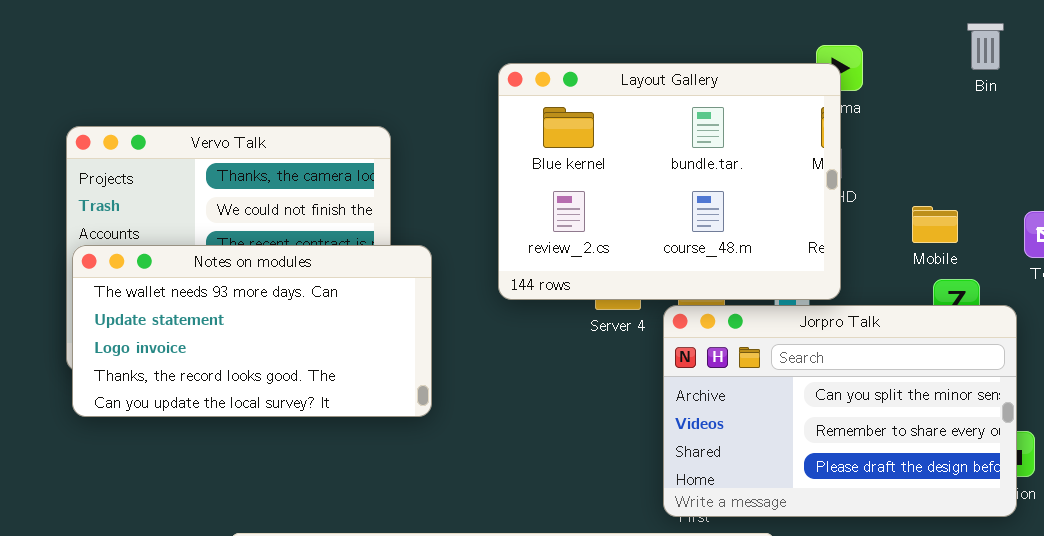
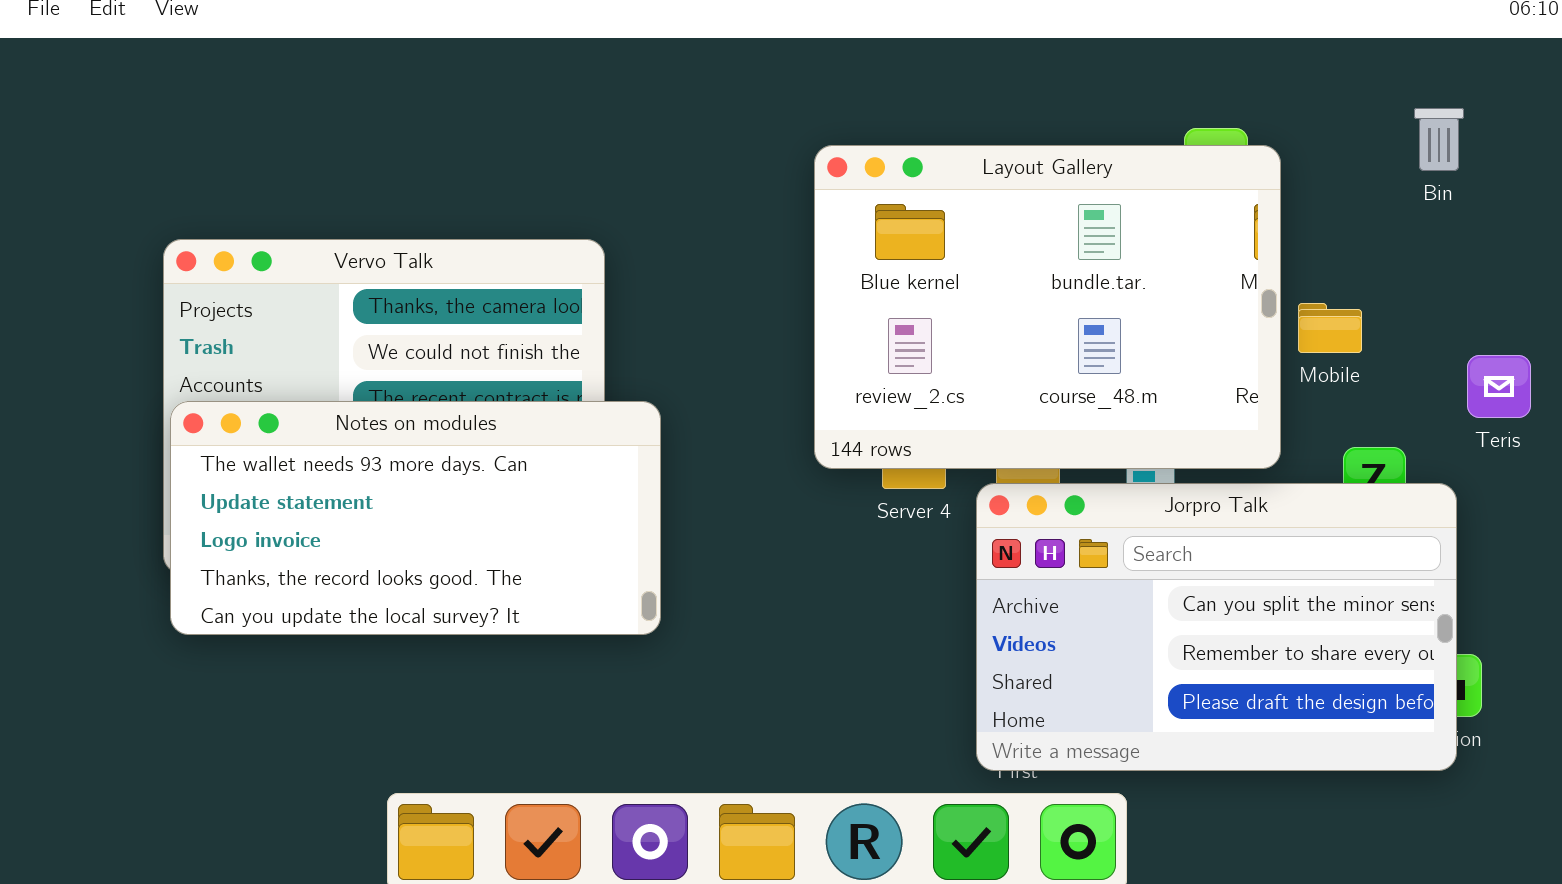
Bin: [967,23,1004,70] -> [1414,108,1464,171], moved
Layout Gallery: [498,63,841,300] -> [814,145,1281,469], moved
Mobile: [912,206,958,243] -> [1298,303,1362,353], moved

